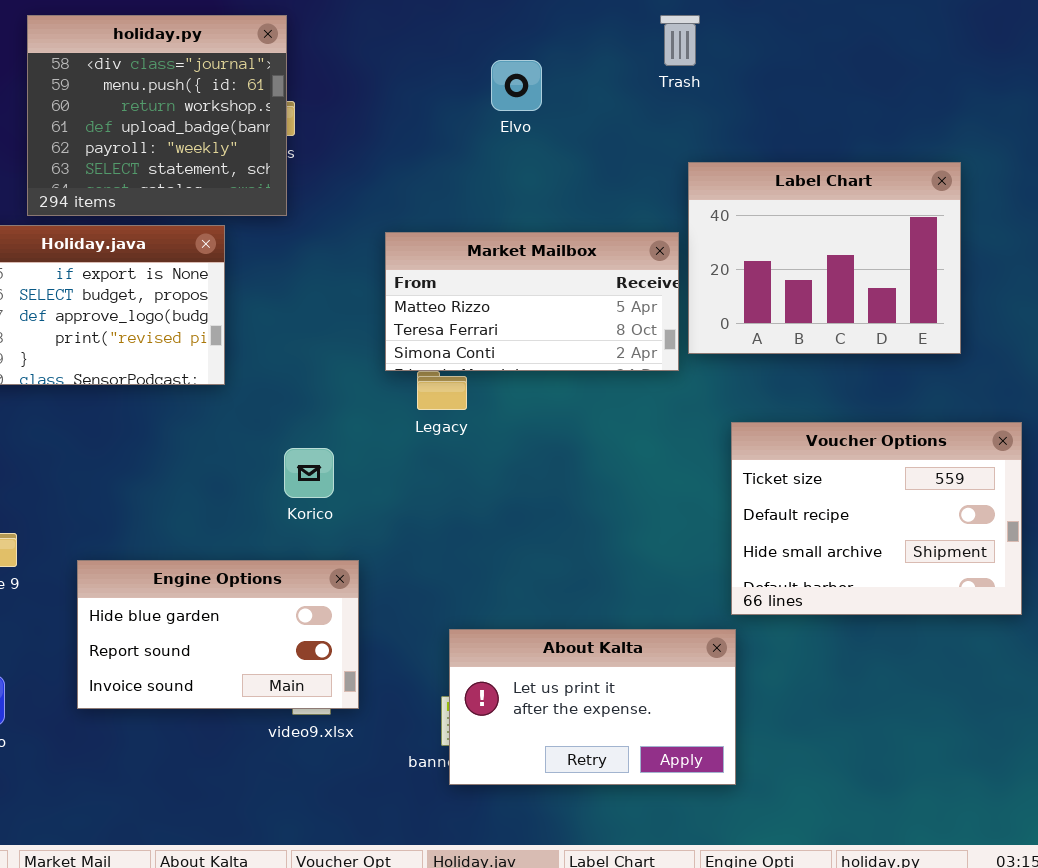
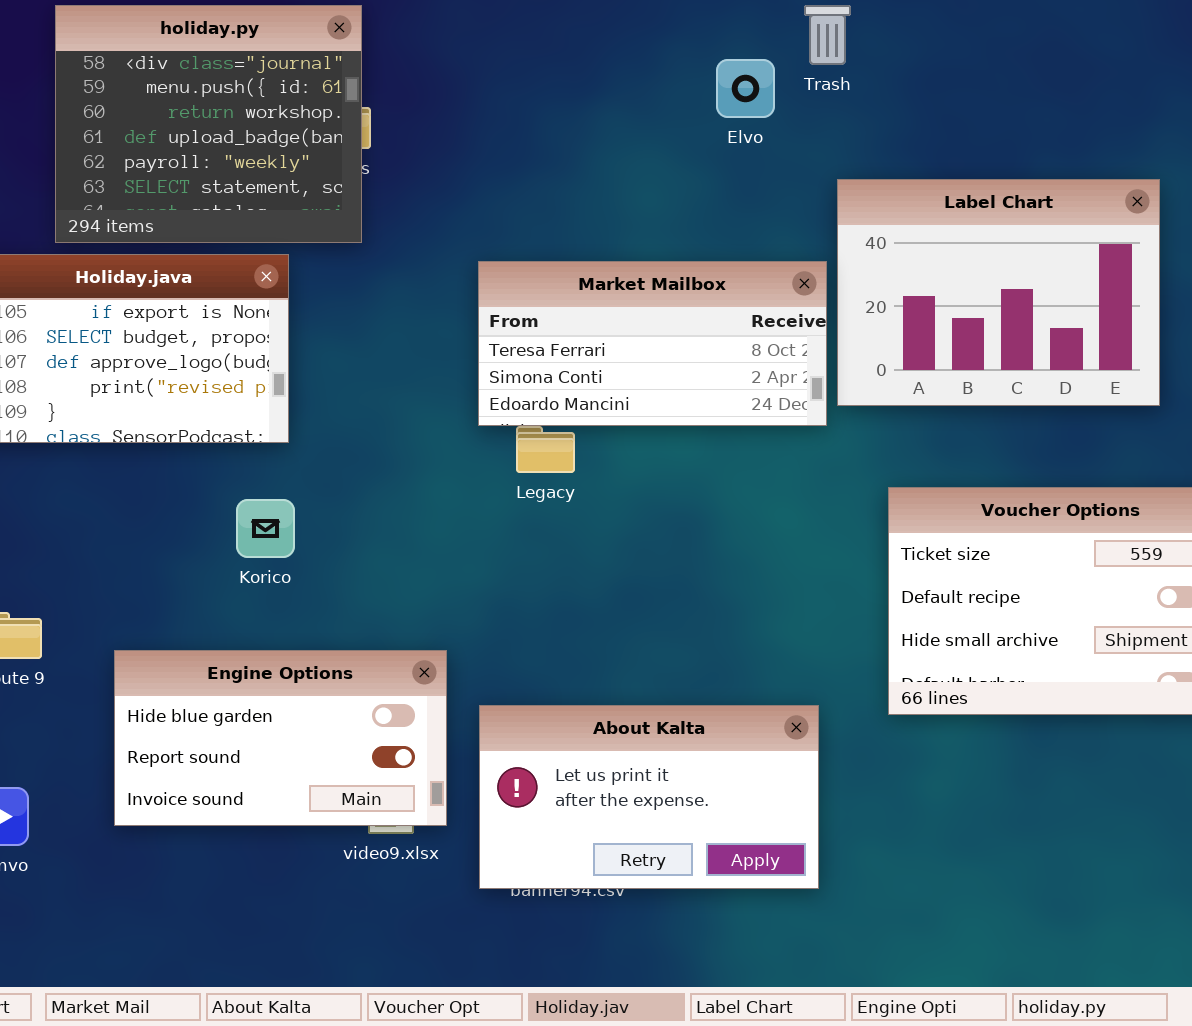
Elvo: [491,60,542,111] -> [716,59,775,118], moved
Market Mailbox: [385,232,679,371] -> [478,261,827,426], scrolled down 1 row
Korico: [284,448,334,498] -> [236,499,295,558], moved
About Kalta: [449,629,736,785] -> [479,705,819,889], moved

